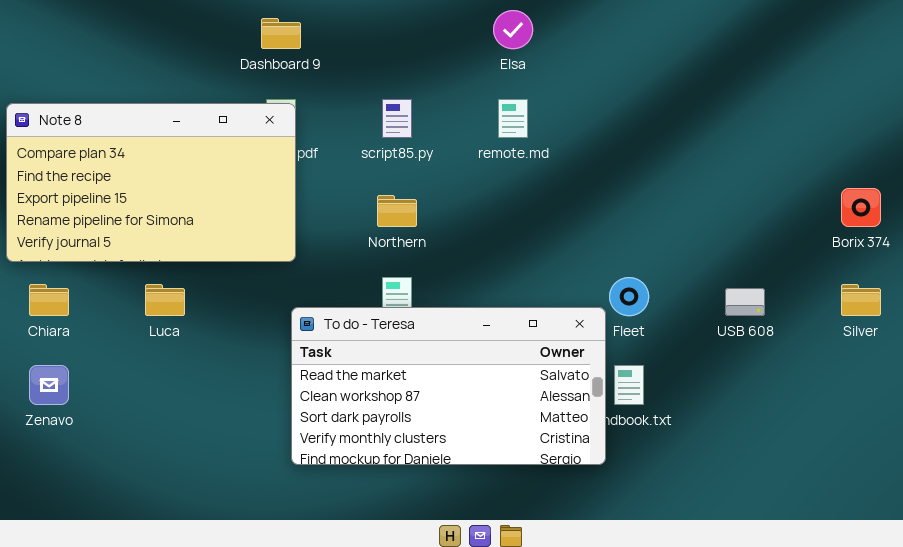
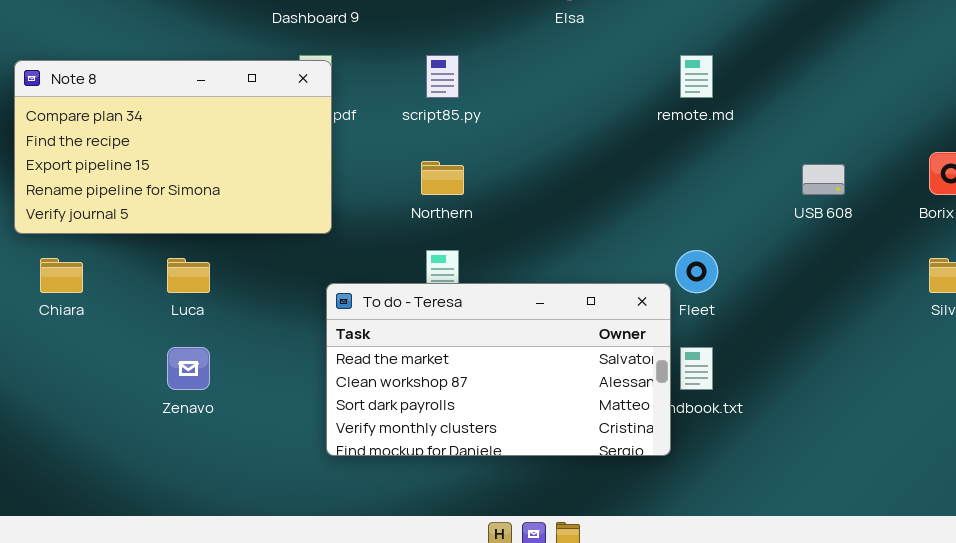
remote.md: [498,99,528,138] -> [680,55,713,98], moved
USB 608: [725,288,765,316] -> [802,164,845,195], moved
Zenavo: [29,365,69,405] -> [167,347,210,390], moved

